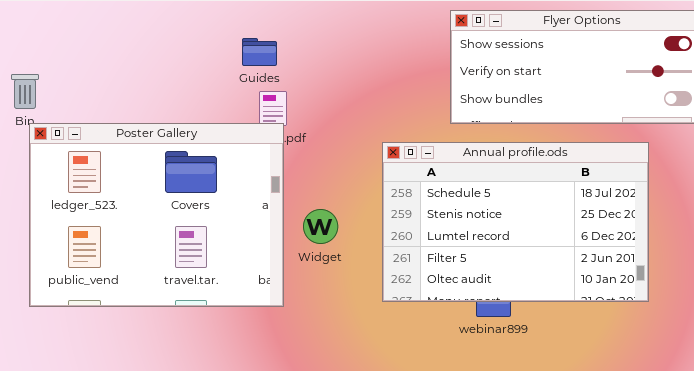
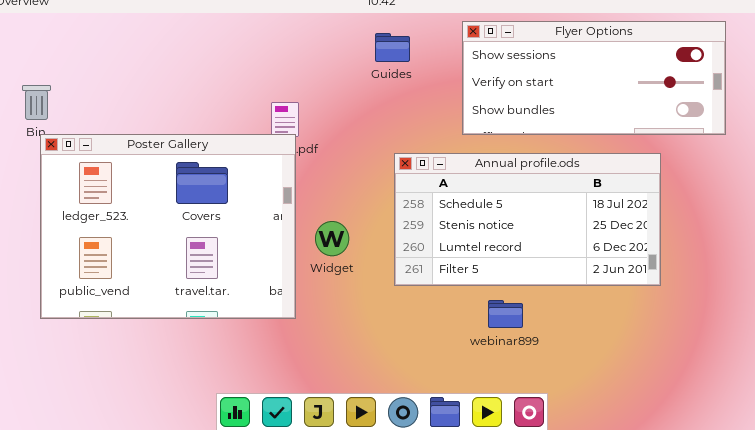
Guides: [242,38,277,66] -> [375,33,410,62], moved
Annual profile.ods: [382,142,649,302] -> [394,153,661,286], resized

